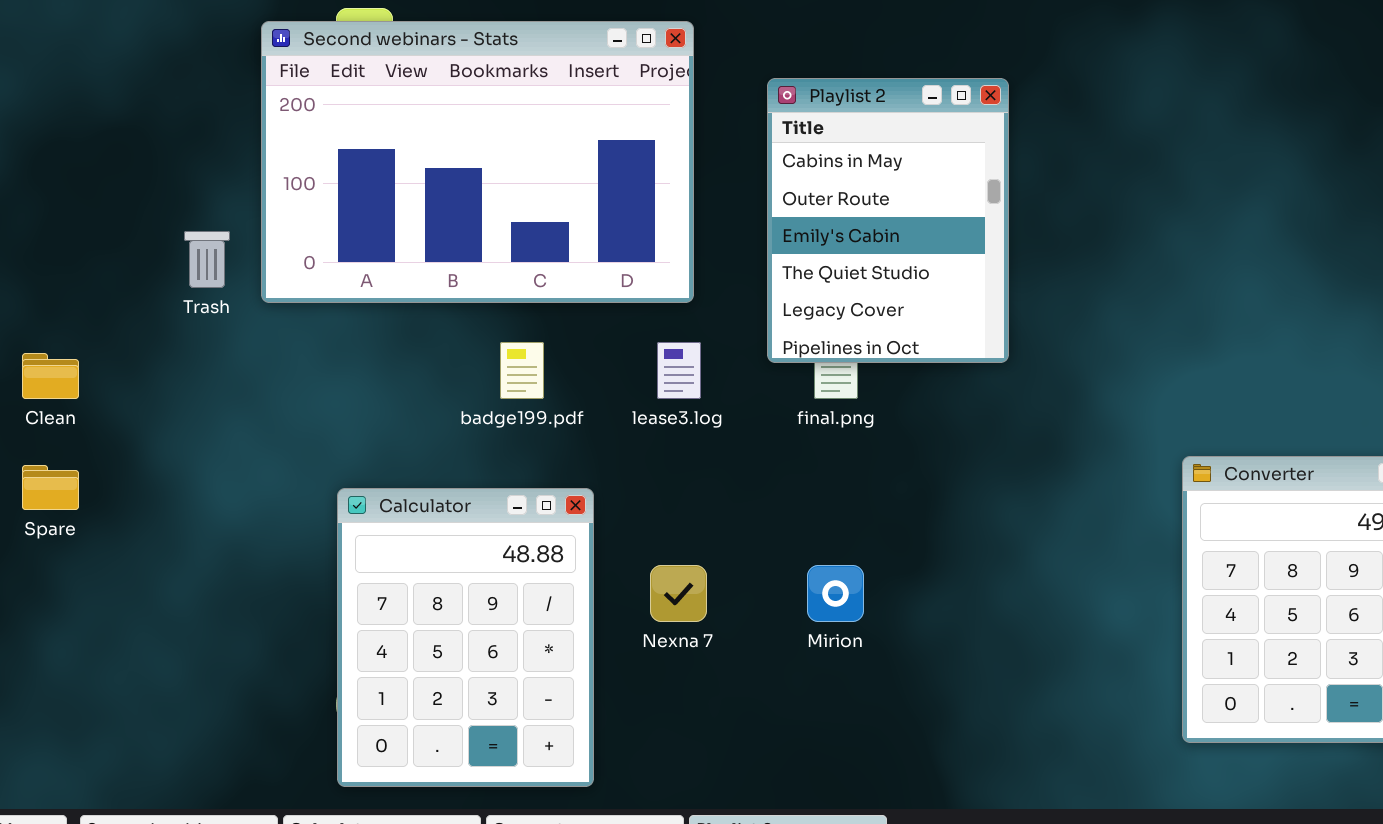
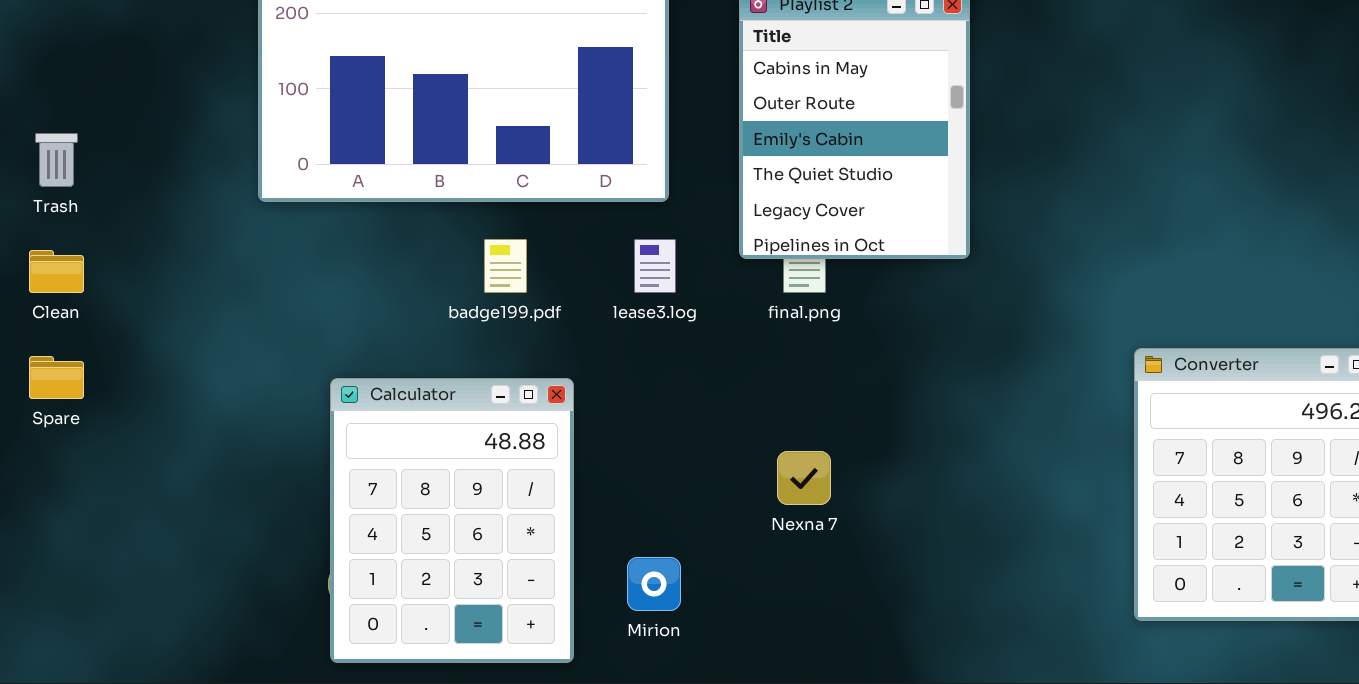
Trash: [184,231,230,288] -> [35,133,78,187], moved
Nexna 7: [650,565,707,622] -> [777,451,831,505], moved
Mirion: [807,565,864,622] -> [627,557,681,611], moved

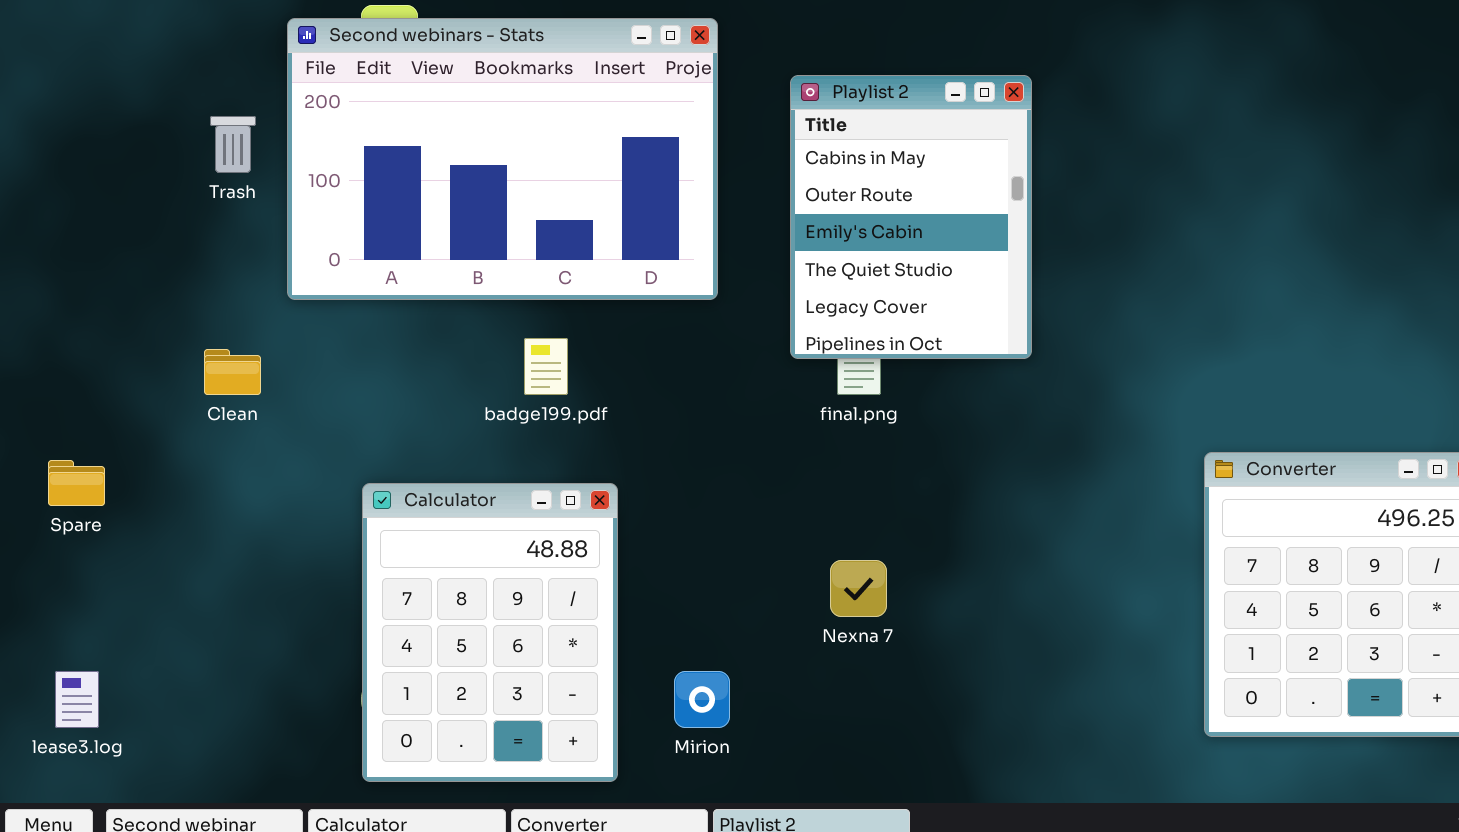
Trash: [35,133,78,187] -> [210,116,256,173], moved
lease3.log: [634,239,676,293] -> [55,671,99,728], moved
Clean: [29,250,84,293] -> [204,349,261,395], moved

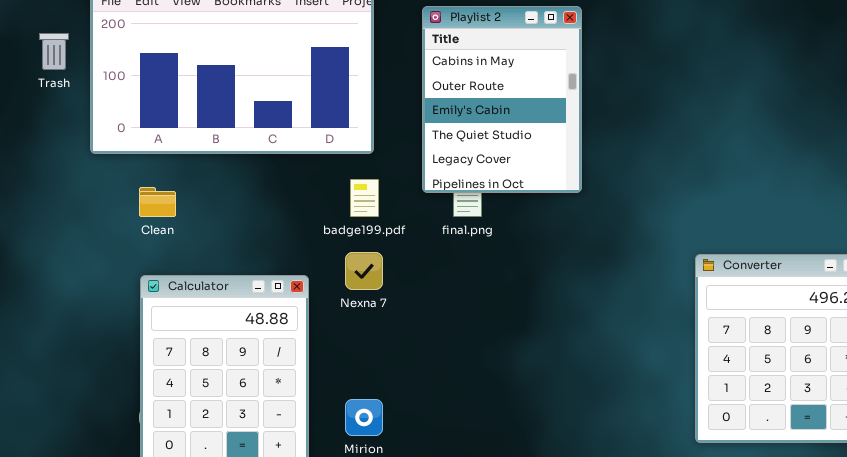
badge199.pdf: [524,338,568,395] -> [350,179,379,217], moved
Clean: [204,349,261,395] -> [139,187,176,217], moved
Nexna 7: [830,560,887,617] -> [345,252,383,290], moved

